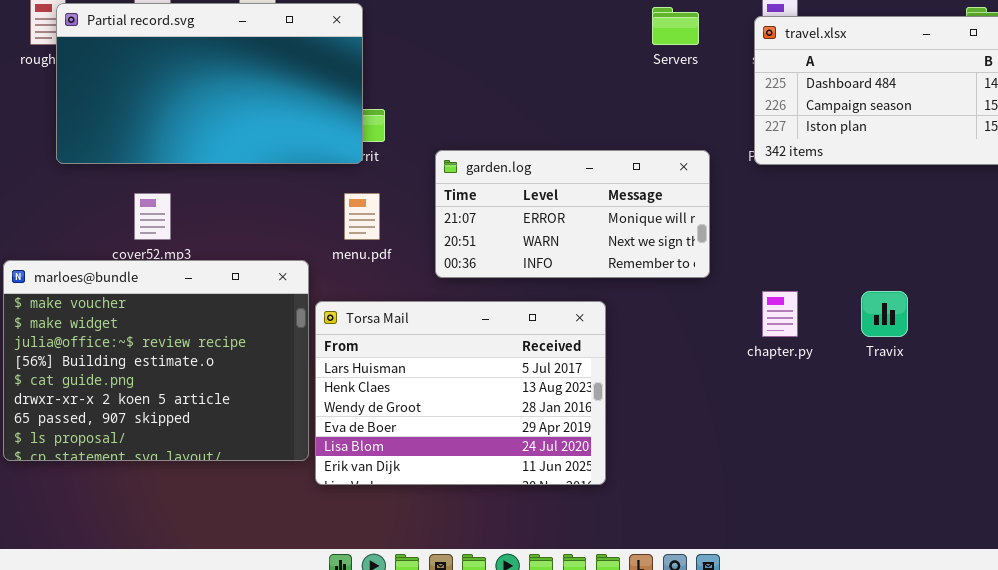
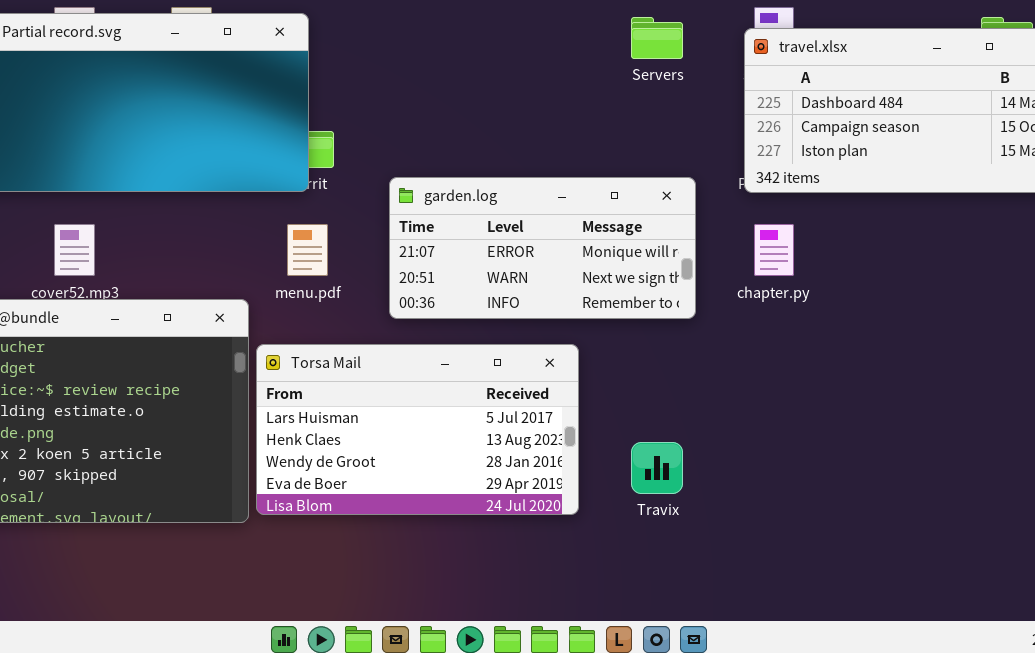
chapter.py: [762,291,798,337] -> [754,224,794,276], moved
Travix: [861,291,908,337] -> [631,442,683,494], moved
Torsa Mail: [315,301,606,485] -> [256,344,579,515], resized

